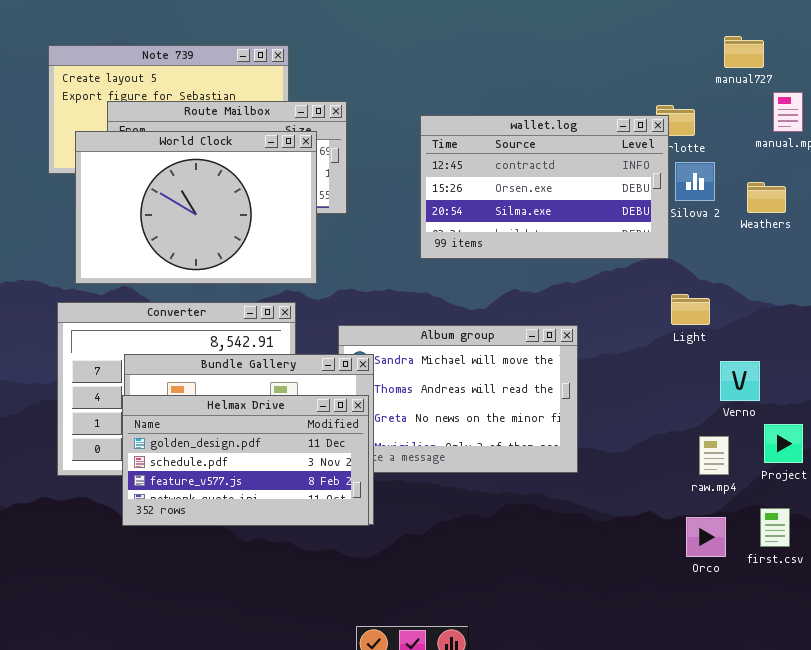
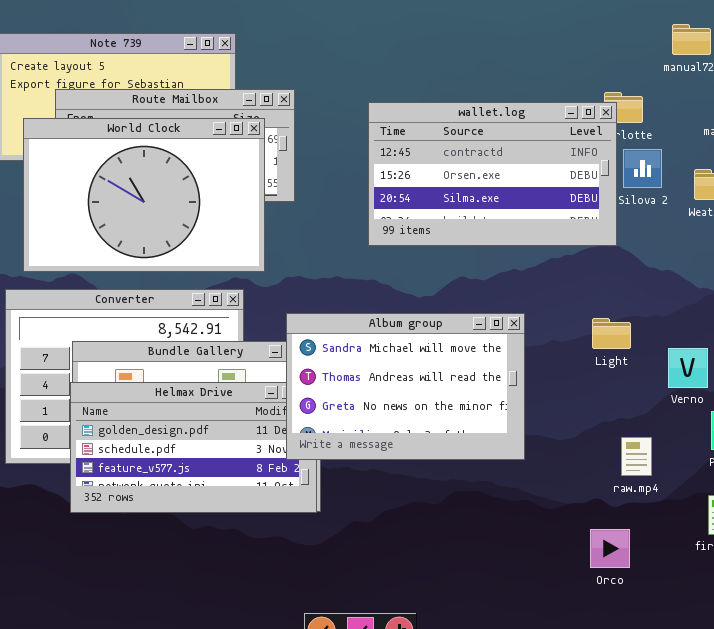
Light: [671,294,710,325] -> [592,318,631,349], moved
Album group: [338,325,578,473] -> [286,313,525,460], raised
raw.mp4: [699,436,729,475] -> [621,437,652,476], moved
Orco: [686,517,726,557] -> [590,529,630,568], moved

